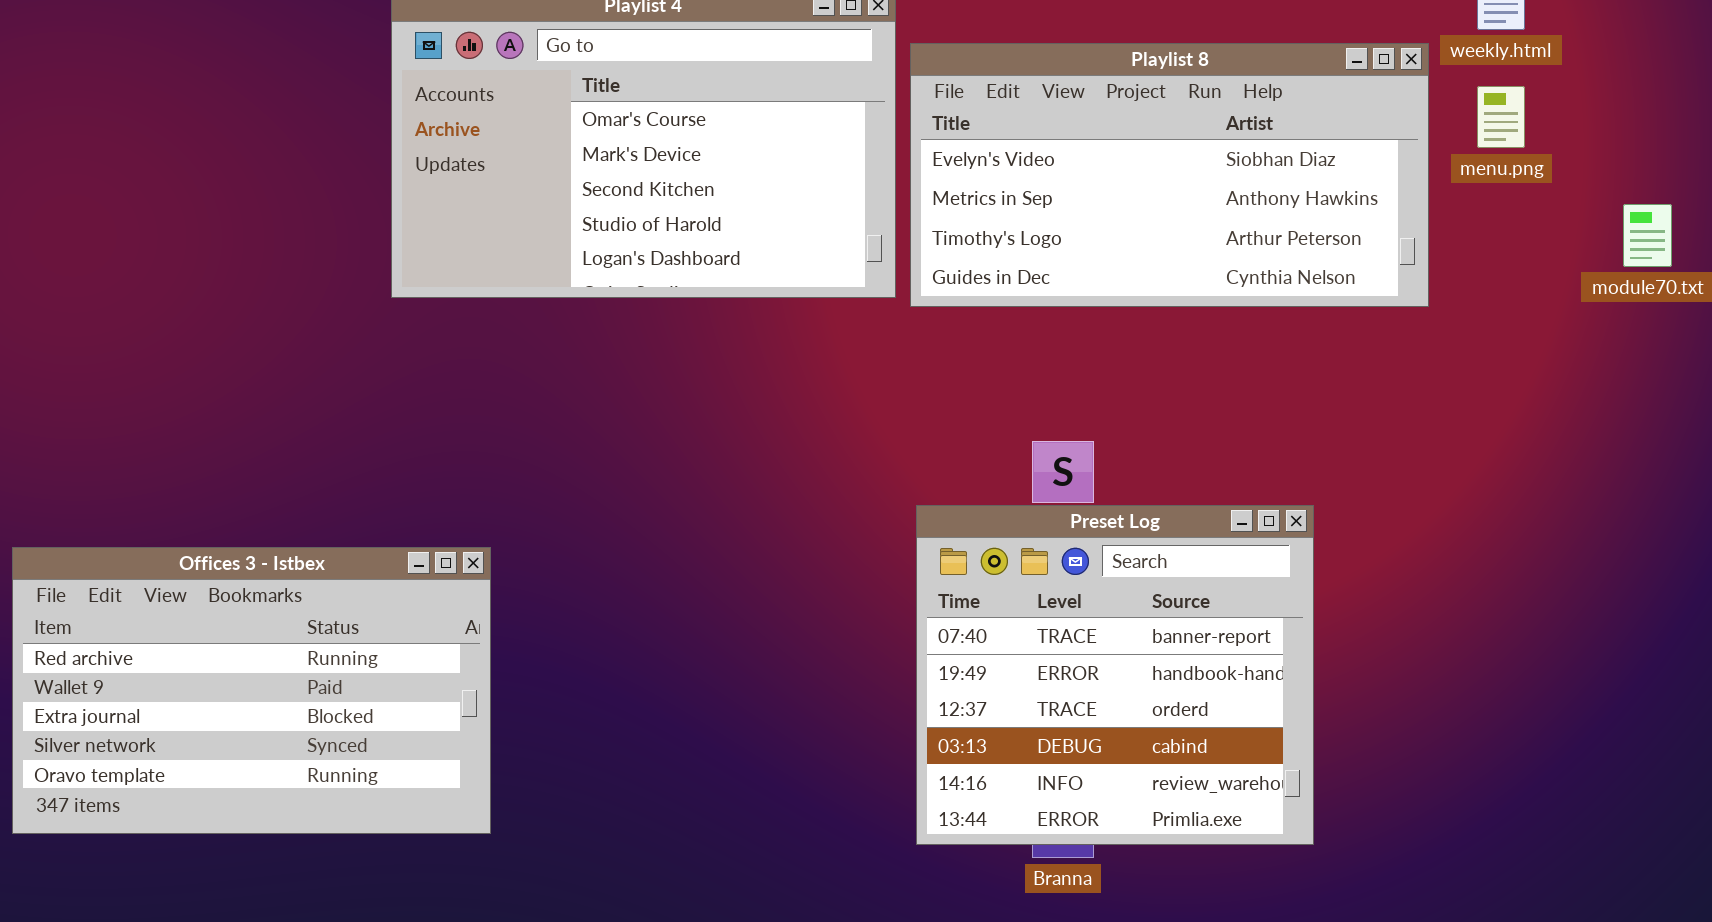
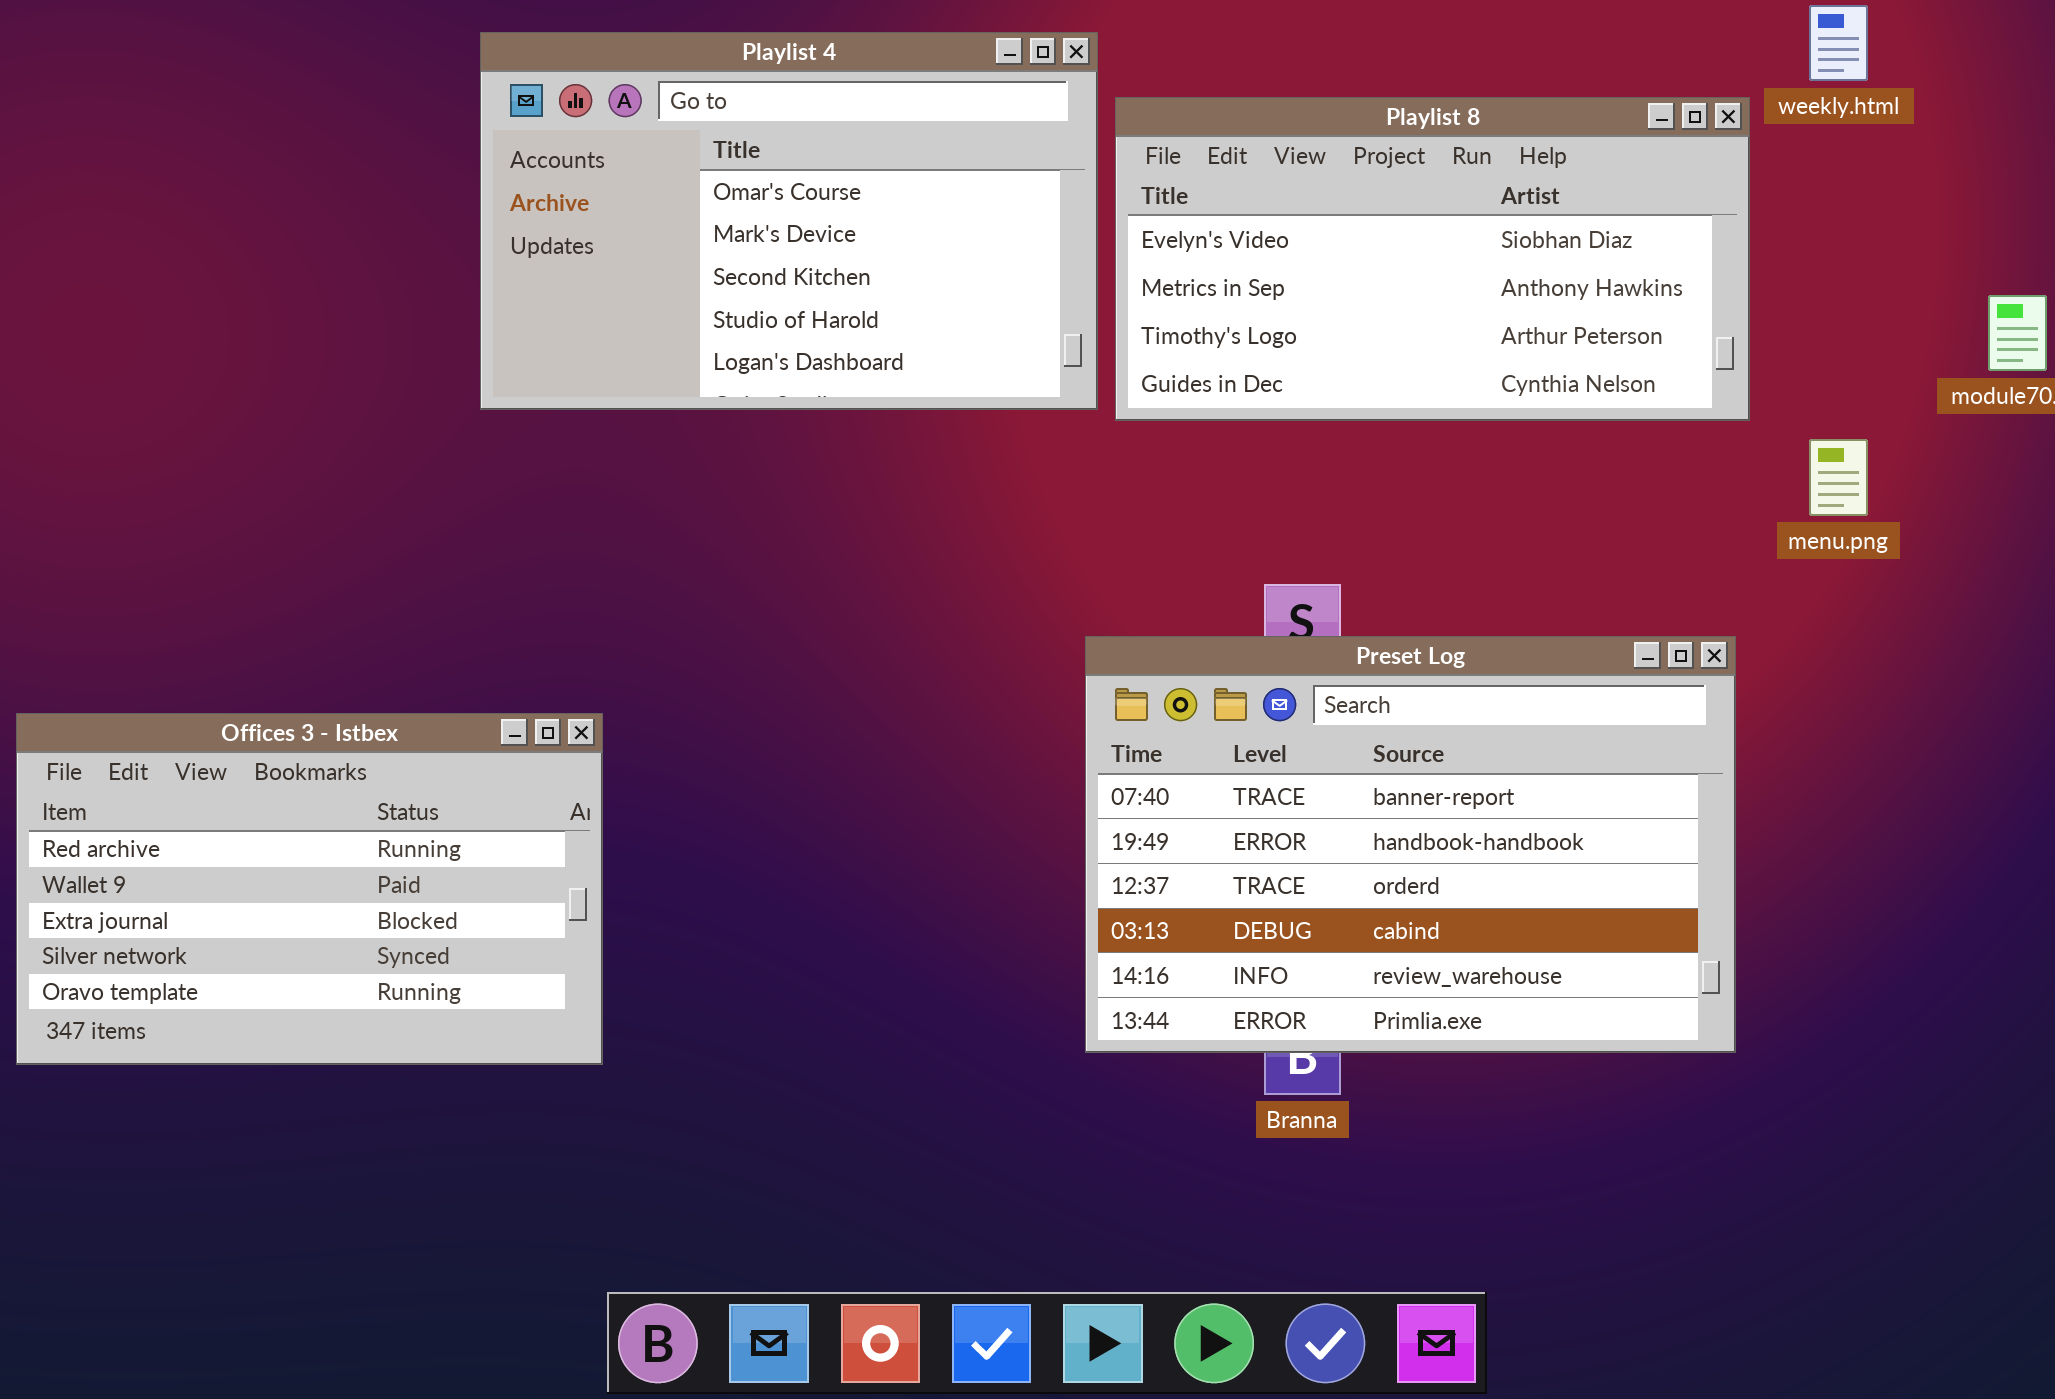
menu.png: [1477,86,1525,148] -> [1809,439,1868,516], moved
Preset Log: [916,505,1314,845] -> [1085,636,1736,1053], moved, resized

